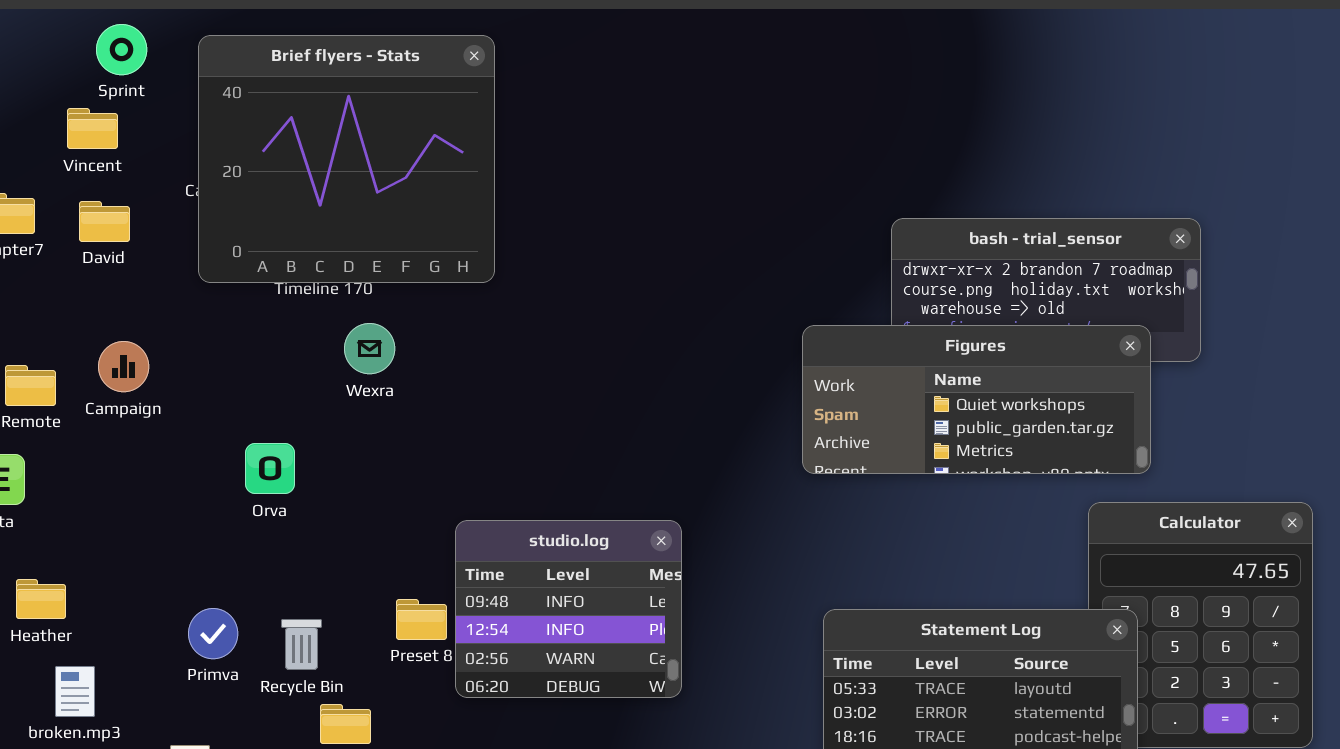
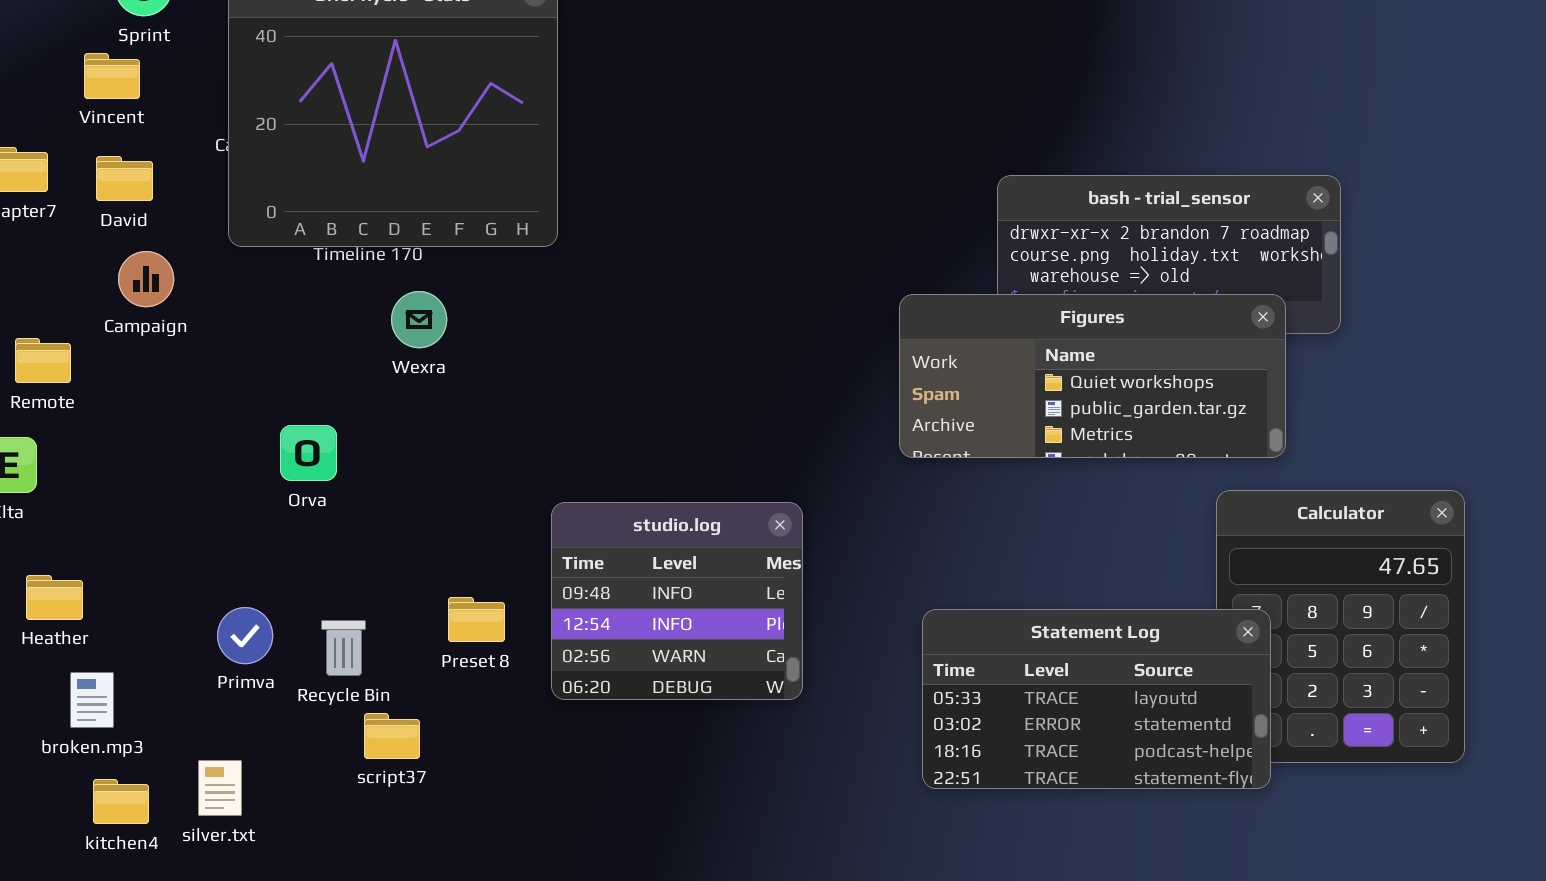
Campaign: [98,341,149,392] -> [118,251,174,307], moved
studio.log: [455,520,682,698] -> [551,502,803,700], moved

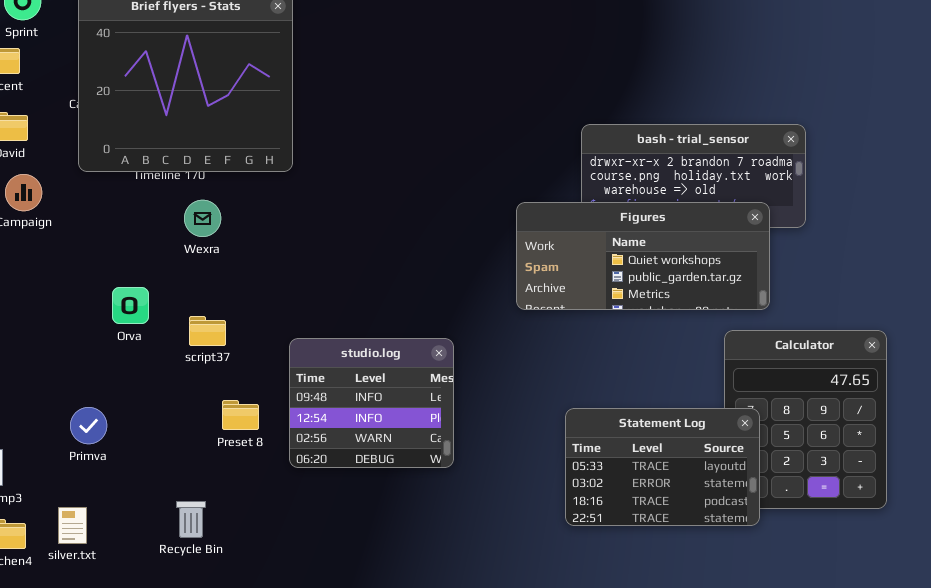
Statement Log: [922,609,1271,789] -> [565,408,760,526], resized
Recycle Bin: [321,620,366,676] -> [176,501,206,538], moved
script37: [364,713,420,759] -> [189,316,226,346], moved

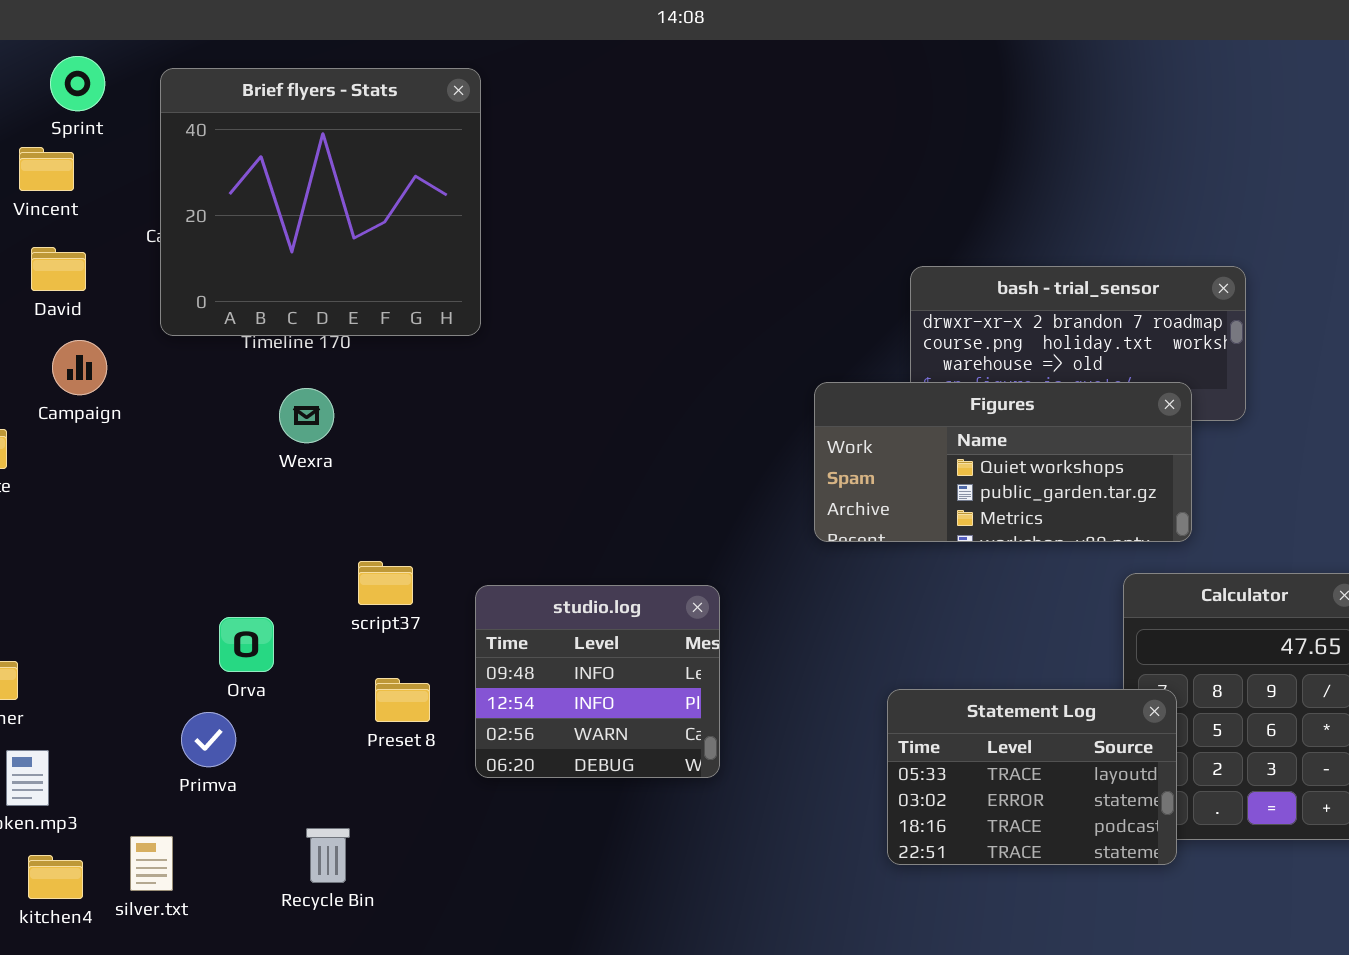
Wexra: [184,200,221,237] -> [279,388,334,443], moved
Orva: [112,287,149,324] -> [219,617,274,672], moved
script37: [189,316,226,346] -> [358,561,413,605], moved
Primva: [70,407,107,444] -> [181,712,236,767], moved

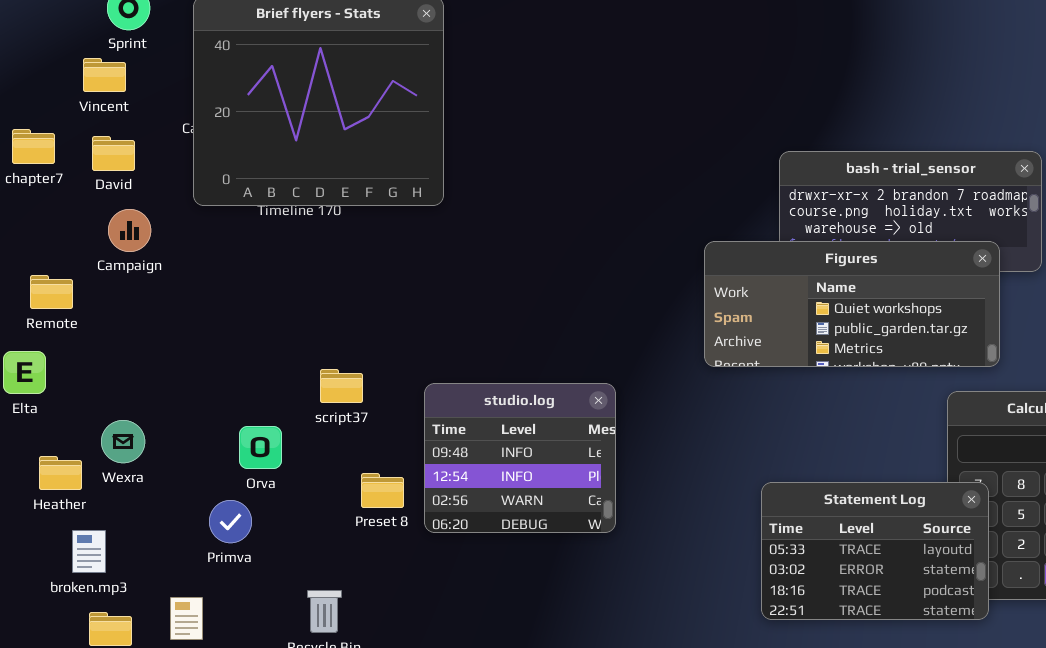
Wexra: [279,388,334,443] -> [101,420,145,463], moved
script37: [358,561,413,605] -> [320,369,363,403], moved
studio.log: [475,585,720,778] -> [424,383,616,533], moved

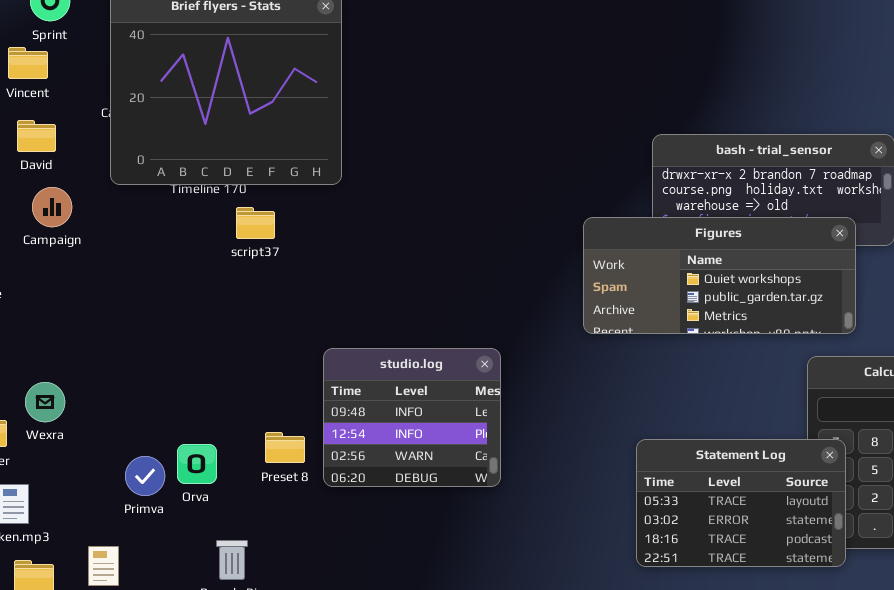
script37: [320,369,363,403] -> [236,207,275,239], moved
Orva: [239,426,282,469] -> [177,444,217,484], moved

